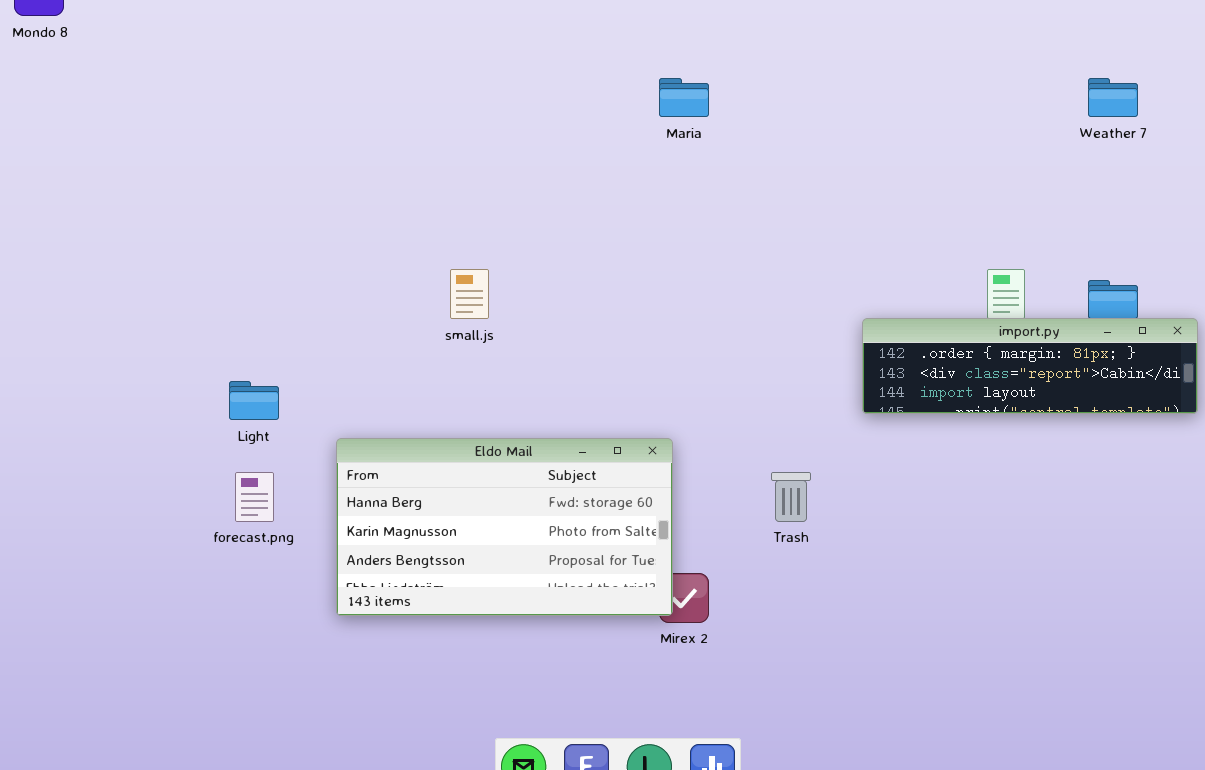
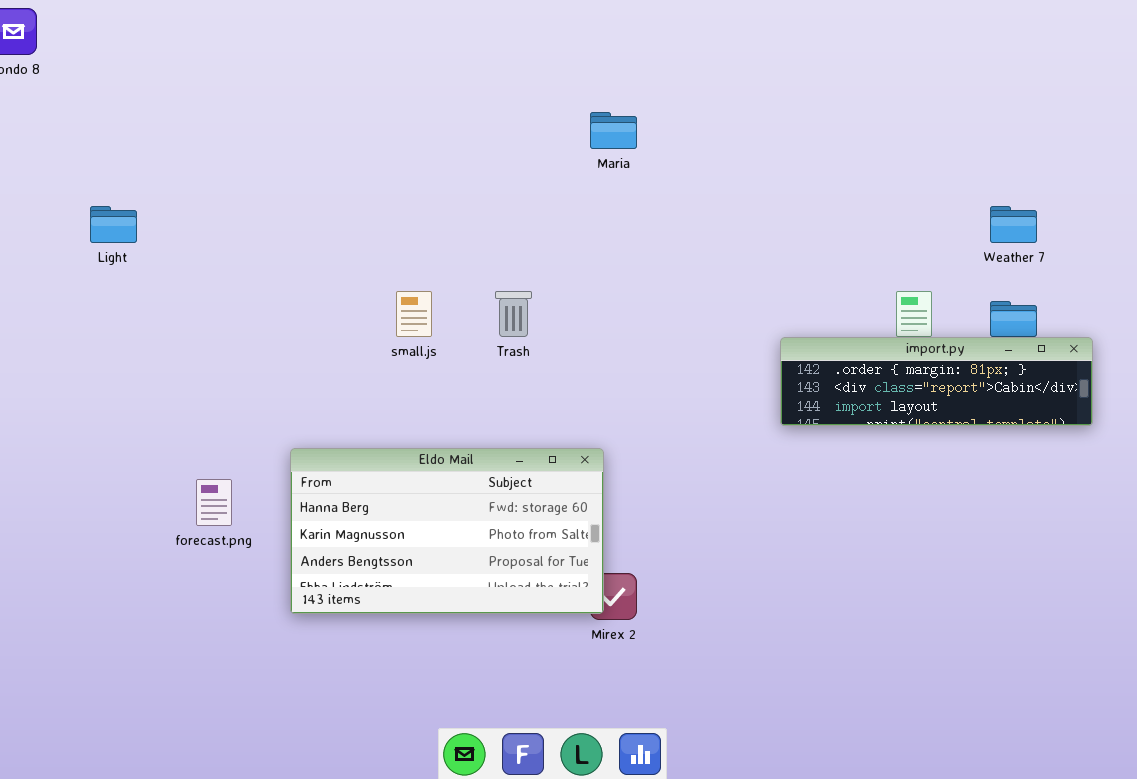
Weather 7: [1088,78,1138,117] -> [990,206,1037,243], moved
Light: [229,381,279,420] -> [90,206,137,243], moved
Trash: [771,472,811,522] -> [495,291,532,337], moved

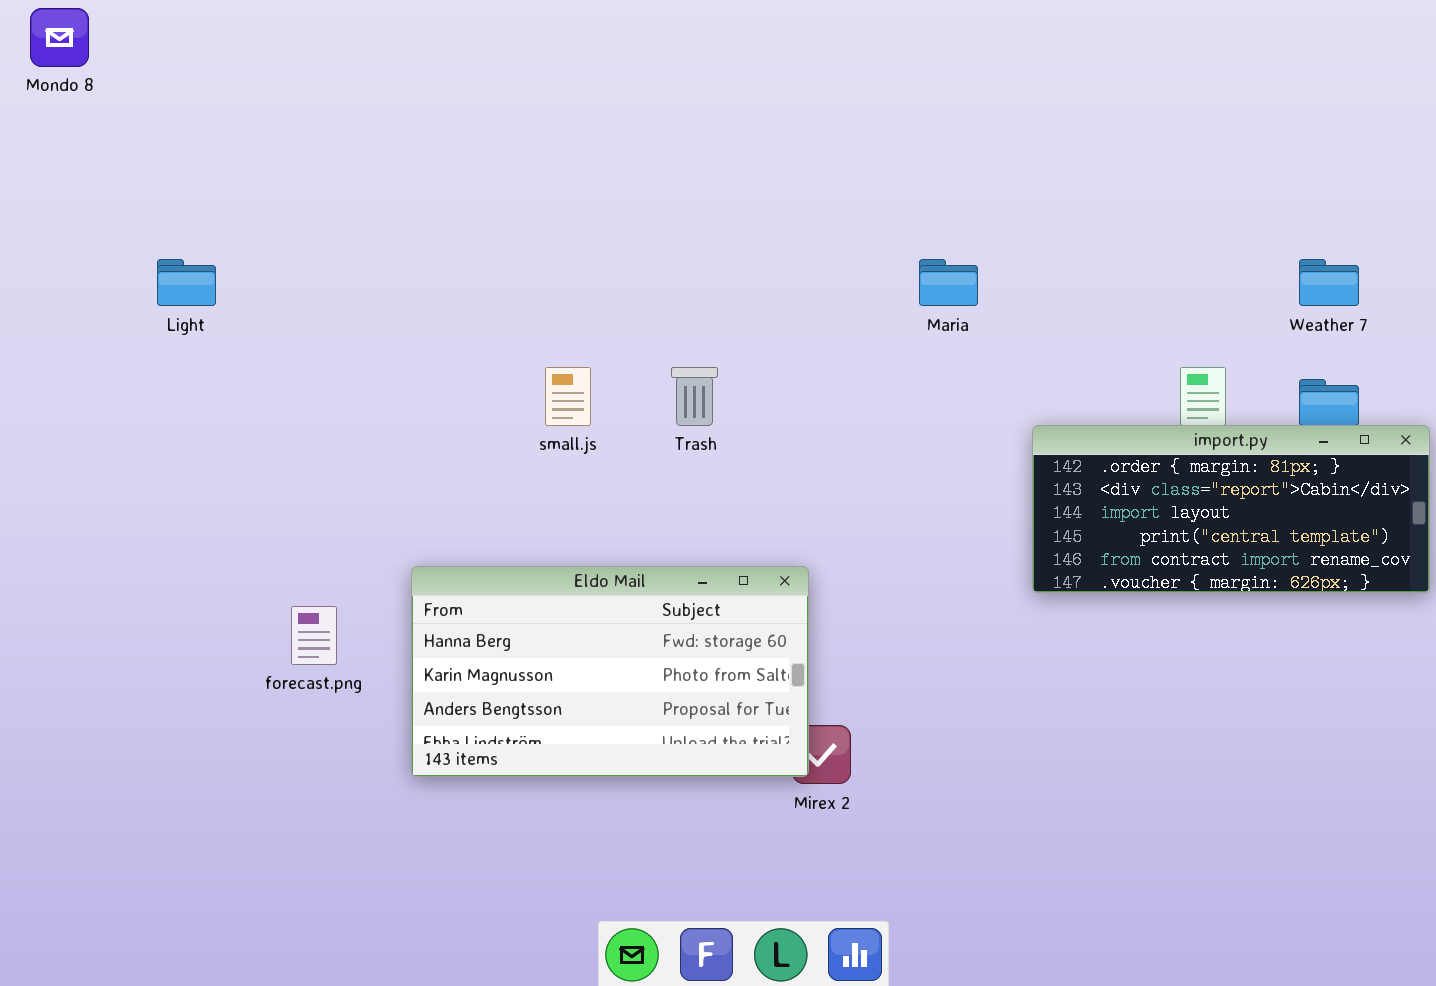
Maria: [590,112,637,149] -> [919,259,978,306], moved
import.py: [780,337,1093,426] -> [1032,425,1430,593], resized

